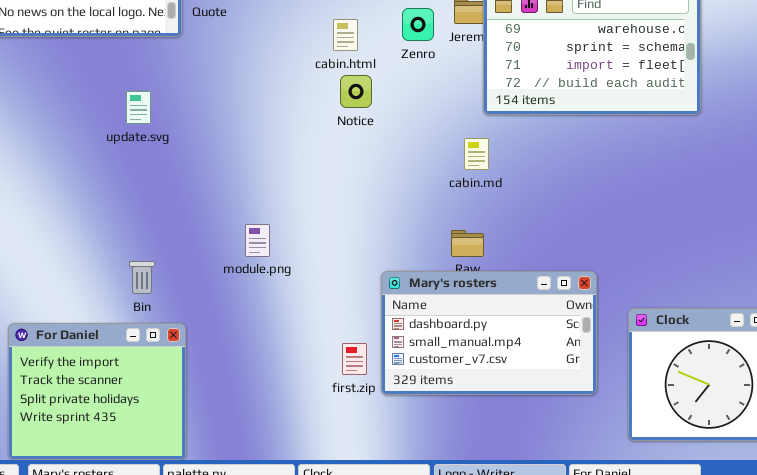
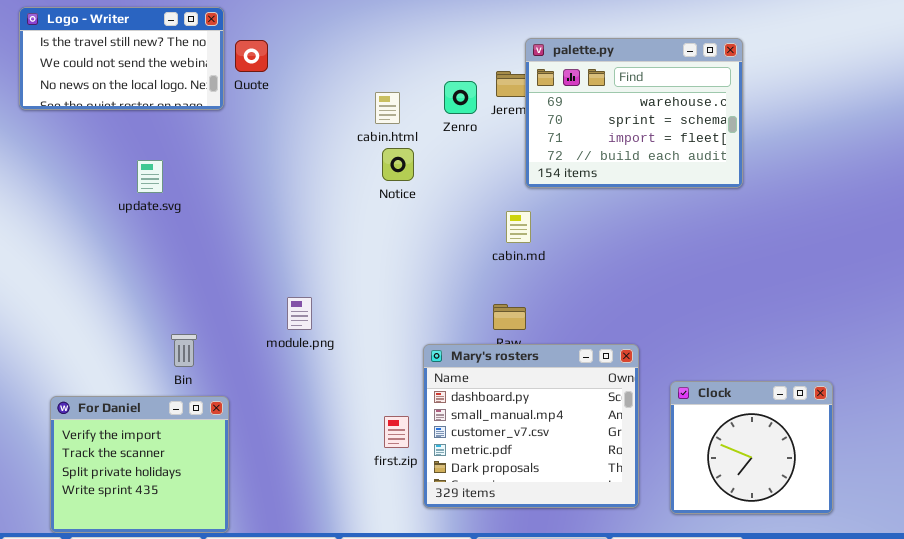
update.svg: [126,91,151,124] -> [137,160,163,193], moved
Mary's rosters: [381,271,597,395] -> [423,344,639,508], resized

